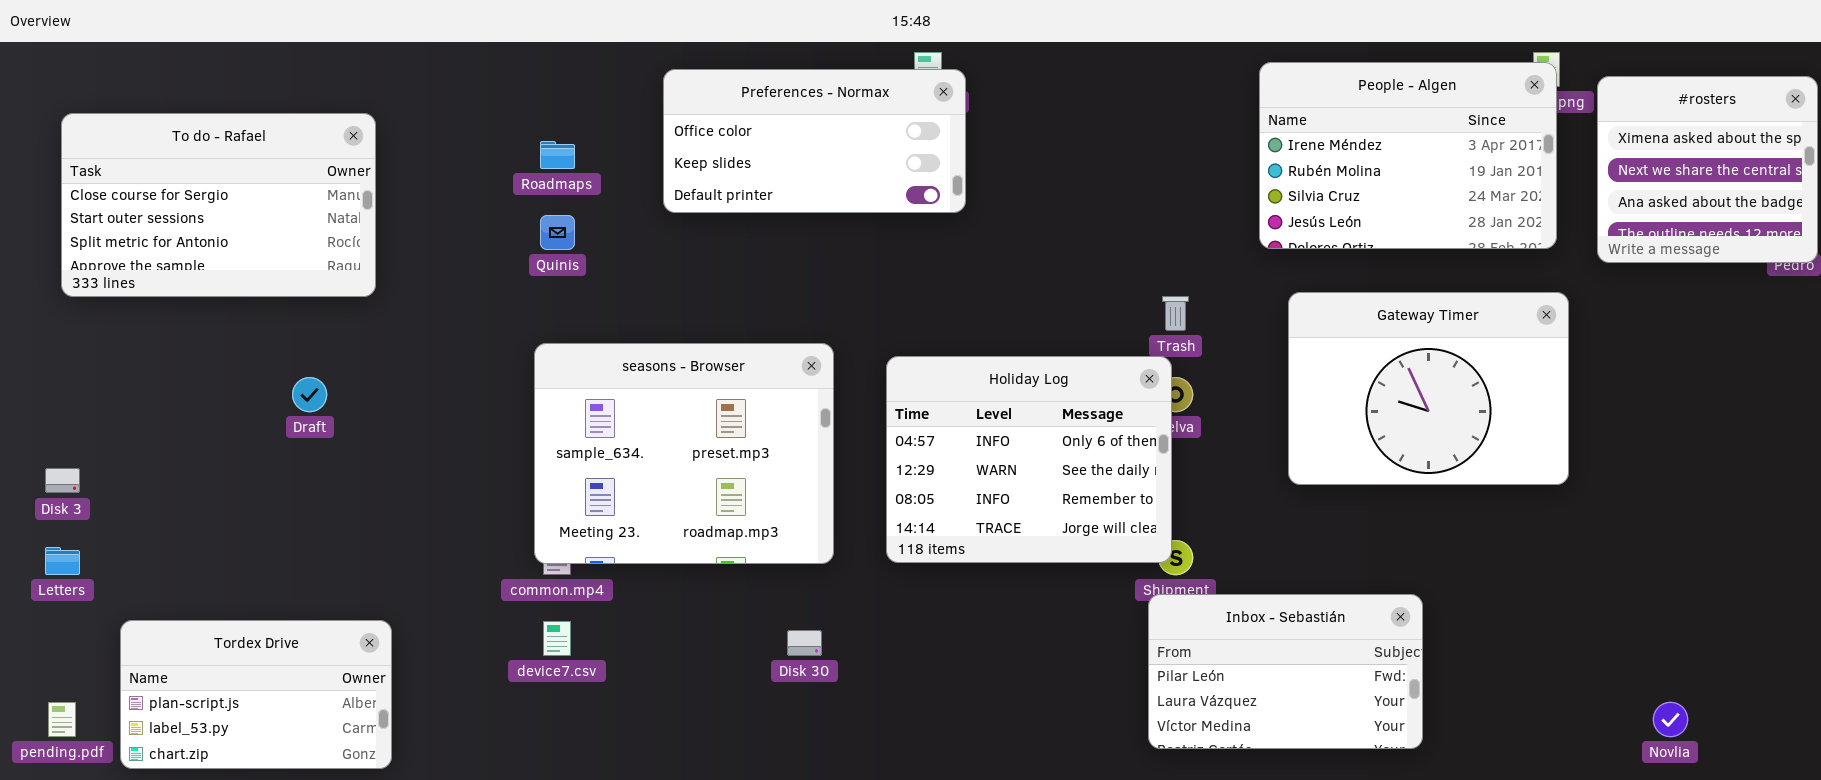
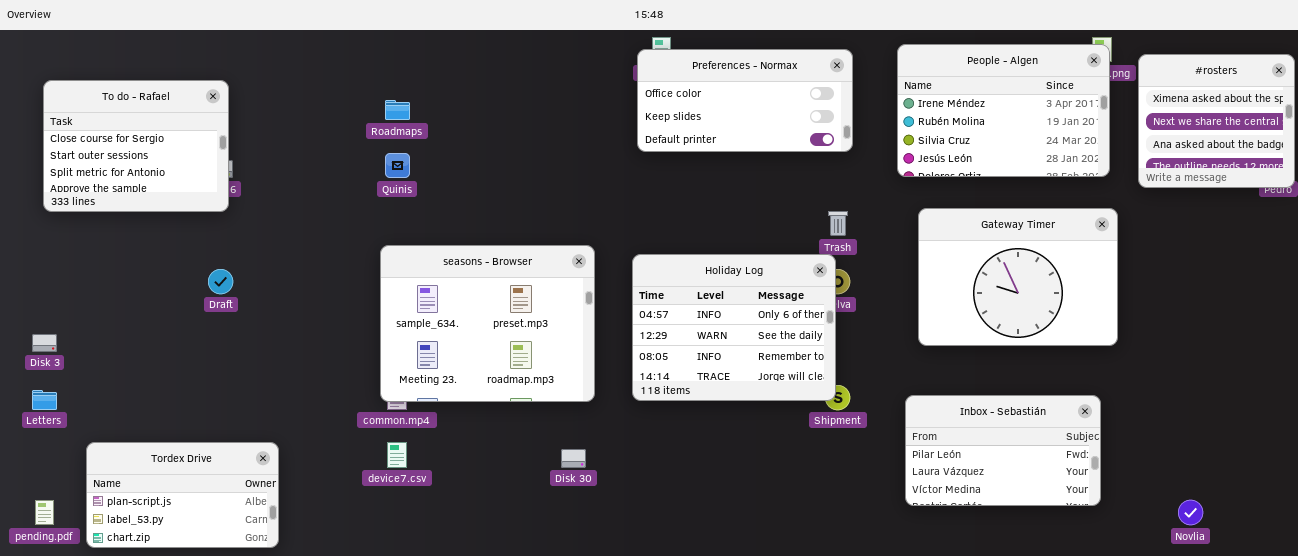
Preferences - Normax: [663,69,966,213] -> [637,49,853,152], moved
To do - Rafael: [61,113,376,297] -> [43,80,229,212], resized
Inbox - Sebastián: [1148,594,1423,749] -> [905,395,1101,506], moved

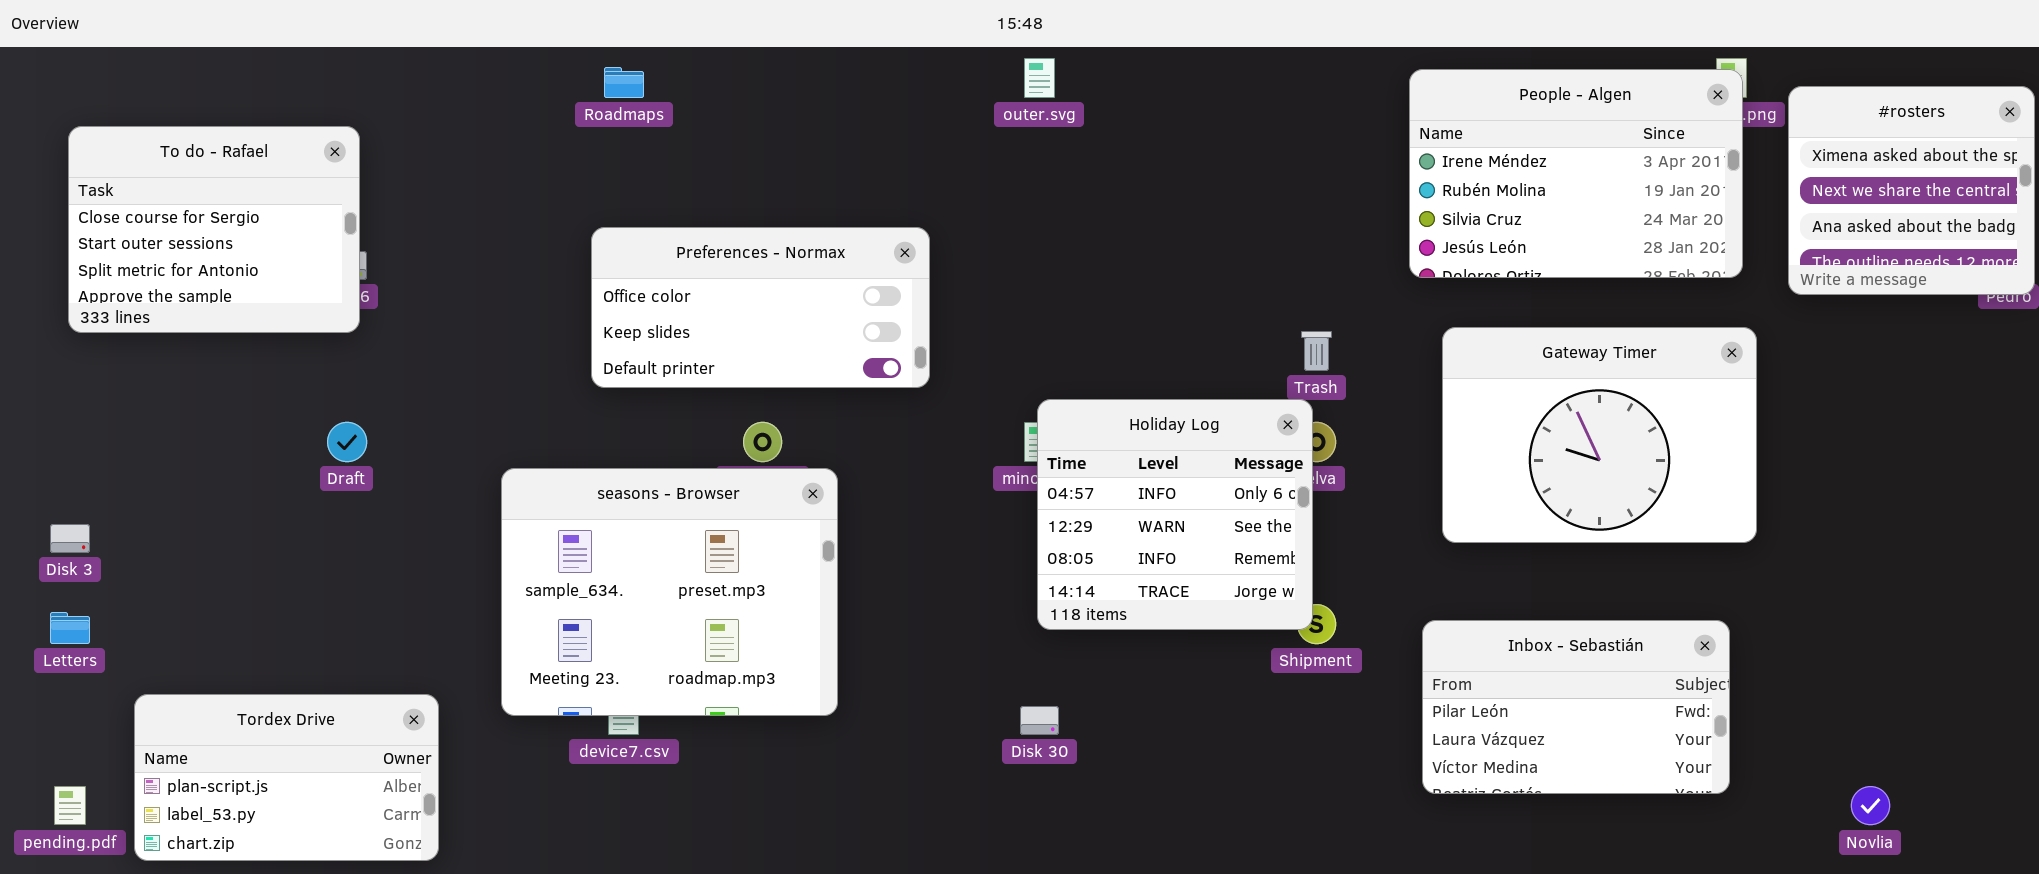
Preferences - Normax: [637,49,853,152] -> [591,227,930,388], moved
Roadmaps: [385,100,410,120] -> [604,67,644,98], moved
seasons - Browser: [380,245,595,402] -> [501,468,838,716], moved
Holiday Log: [632,254,836,401] -> [1037,399,1313,630], resized
Disk 30: [561,449,586,468] -> [1020,706,1059,735], moved

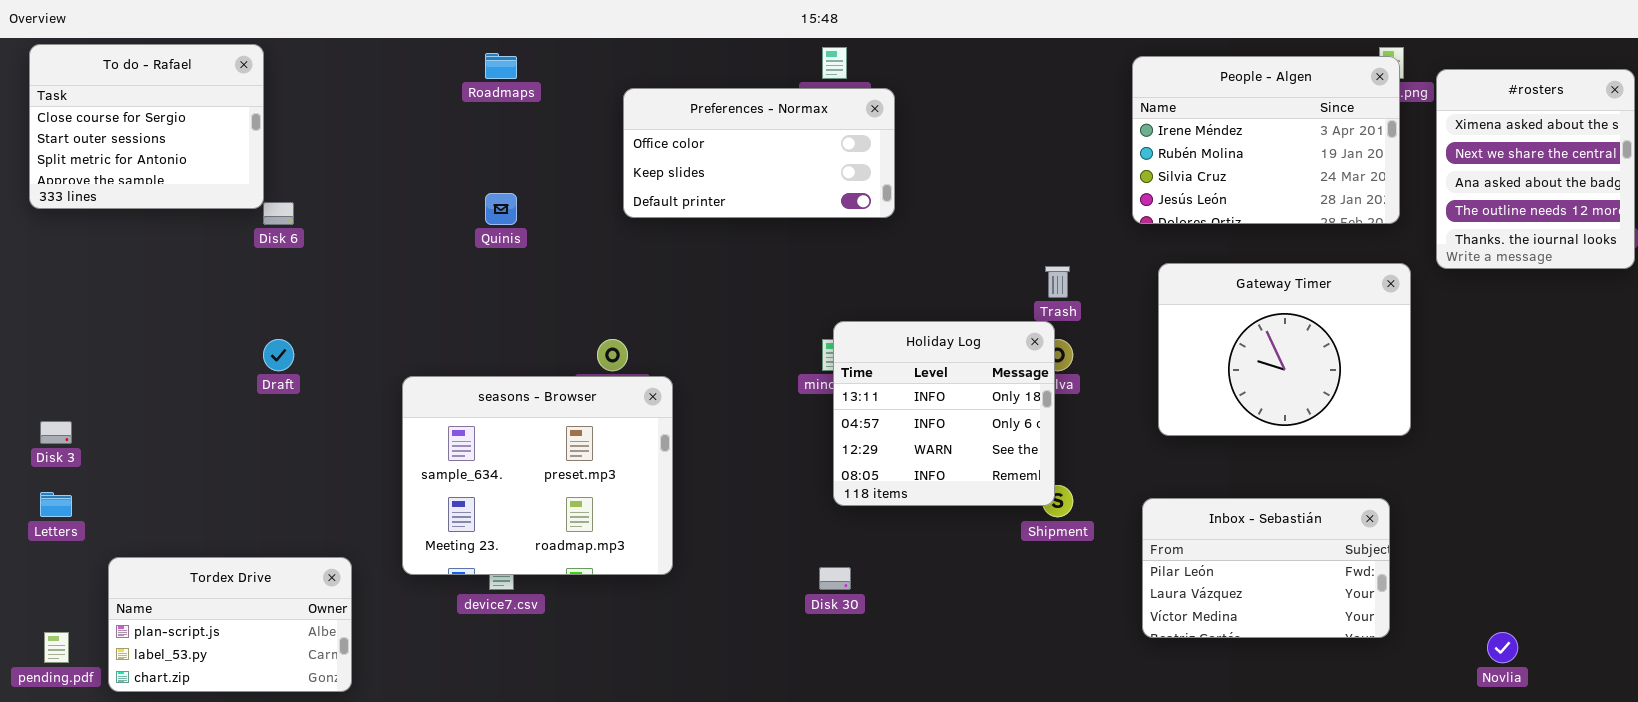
#rosters: [1788,86,2035,295] -> [1436,69,1635,269], resized
To do - Rafael: [68,126,360,333] -> [29,44,264,209], moved
Preferences - Normax: [591,227,930,388] -> [623,88,895,218], moved
Holiday Log: [1037,399,1313,630] -> [833,321,1055,506], scrolled up 1 row

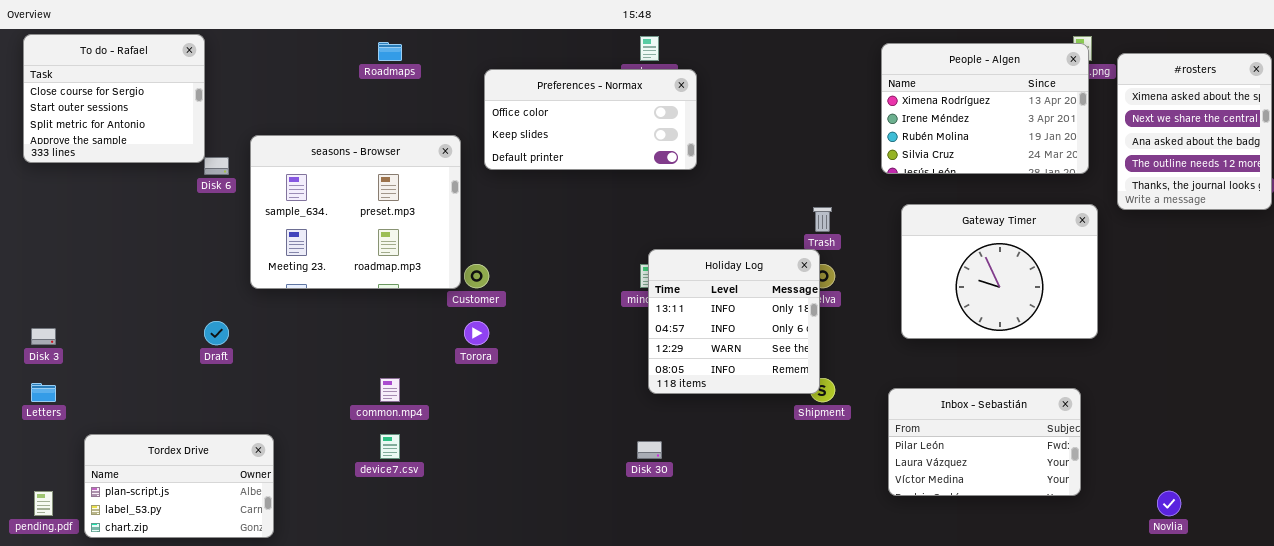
People - Algen: [1132,56,1400,224] -> [881,43,1089,174], scrolled up 1 row
Draft: [263,339,294,371] -> [204,321,229,345], moved
seasons - Browser: [402,376,673,575] -> [250,135,461,289], moved

